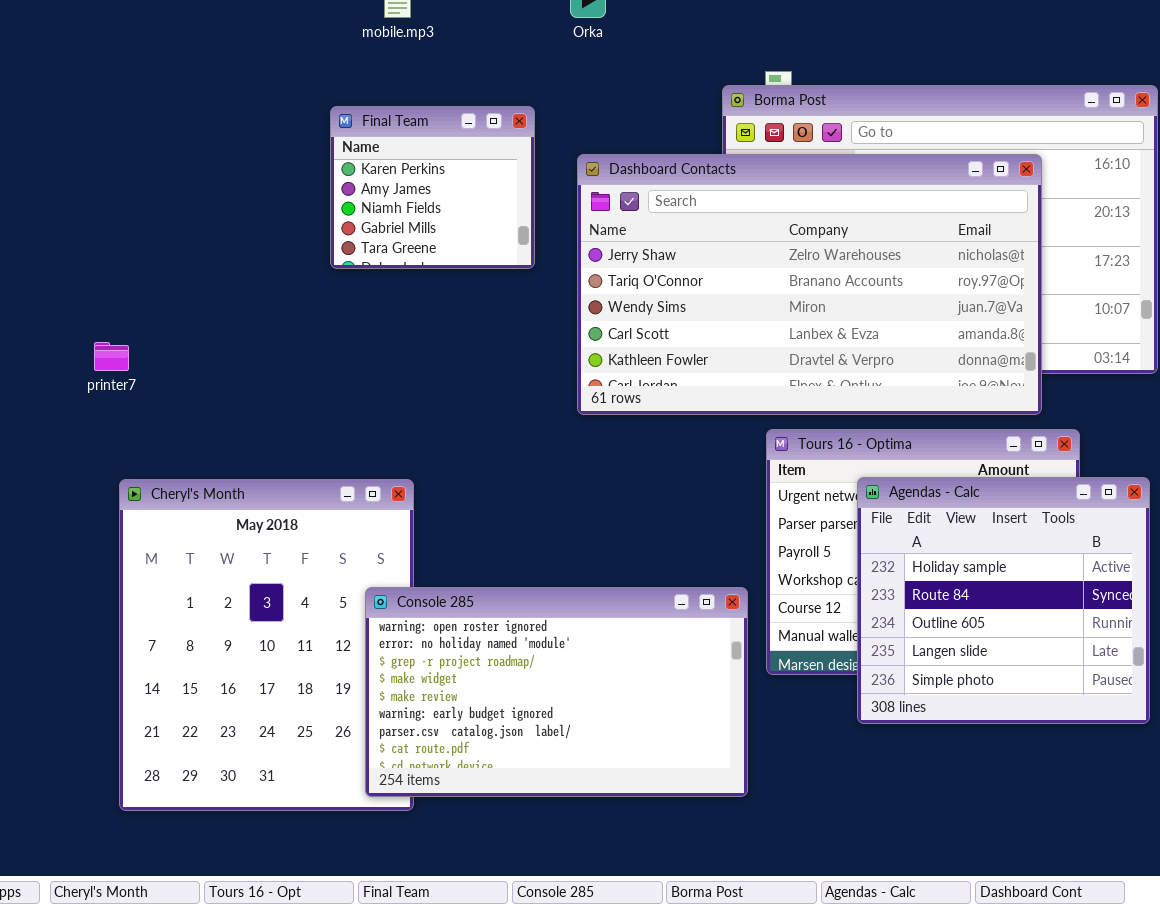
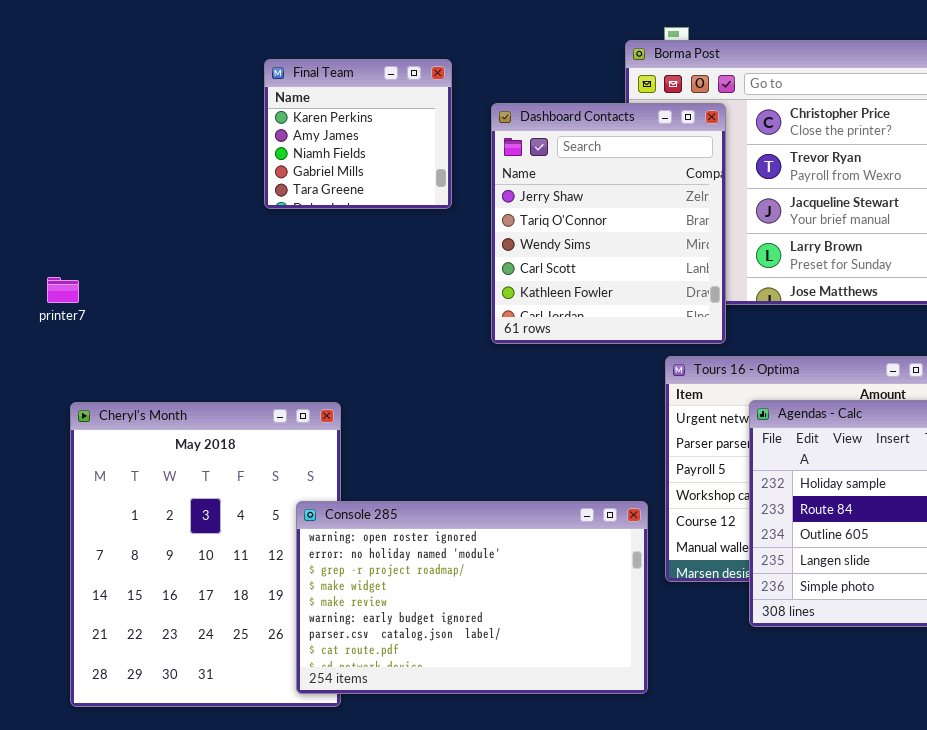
Dashboard Contacts: [577,154,1042,415] -> [491,103,726,344], resized

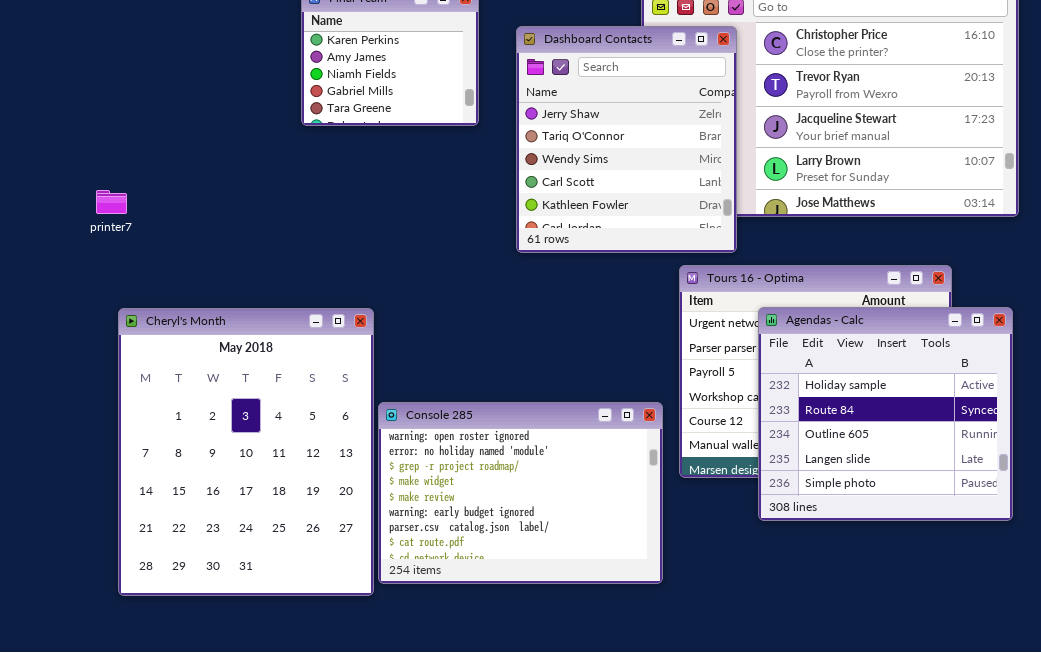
Console 285: [296,501,648,694] -> [378,402,663,584], resized

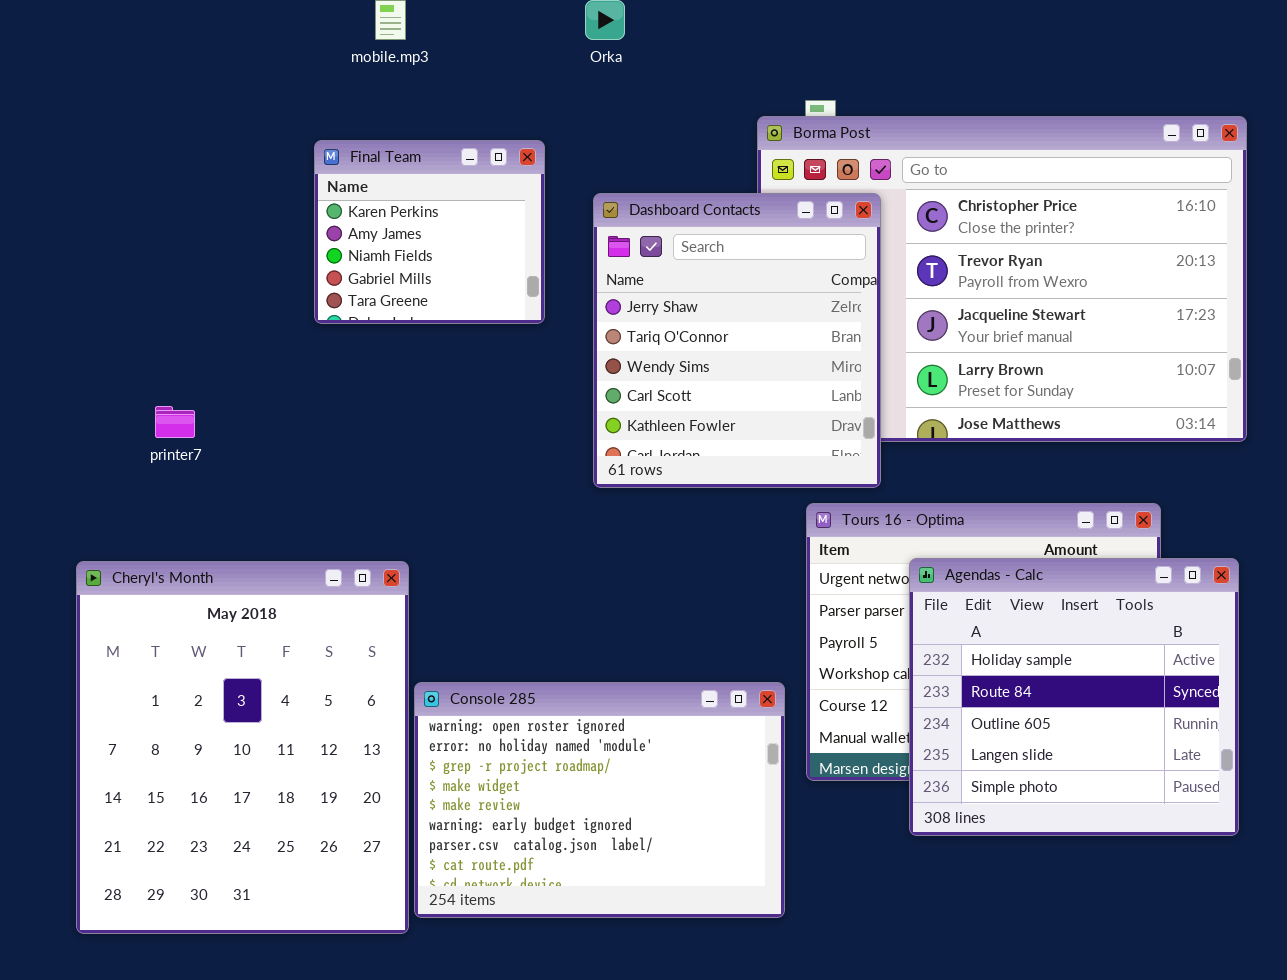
printer7: [96,190,127,214] -> [155,406,195,438], moved

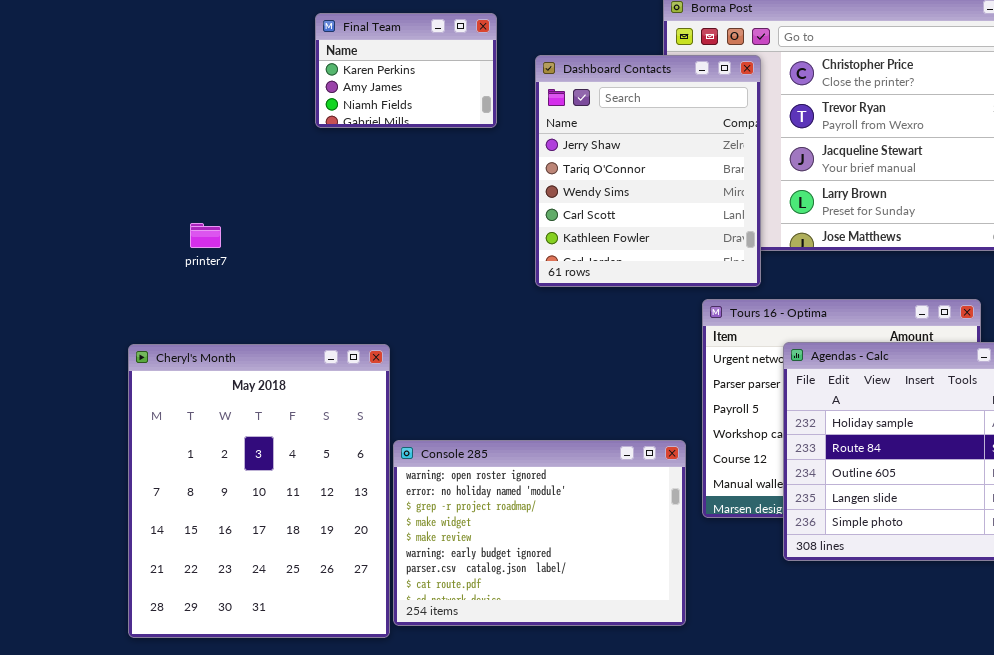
Final Team: [314,140,545,324] -> [315,13,497,128], resized

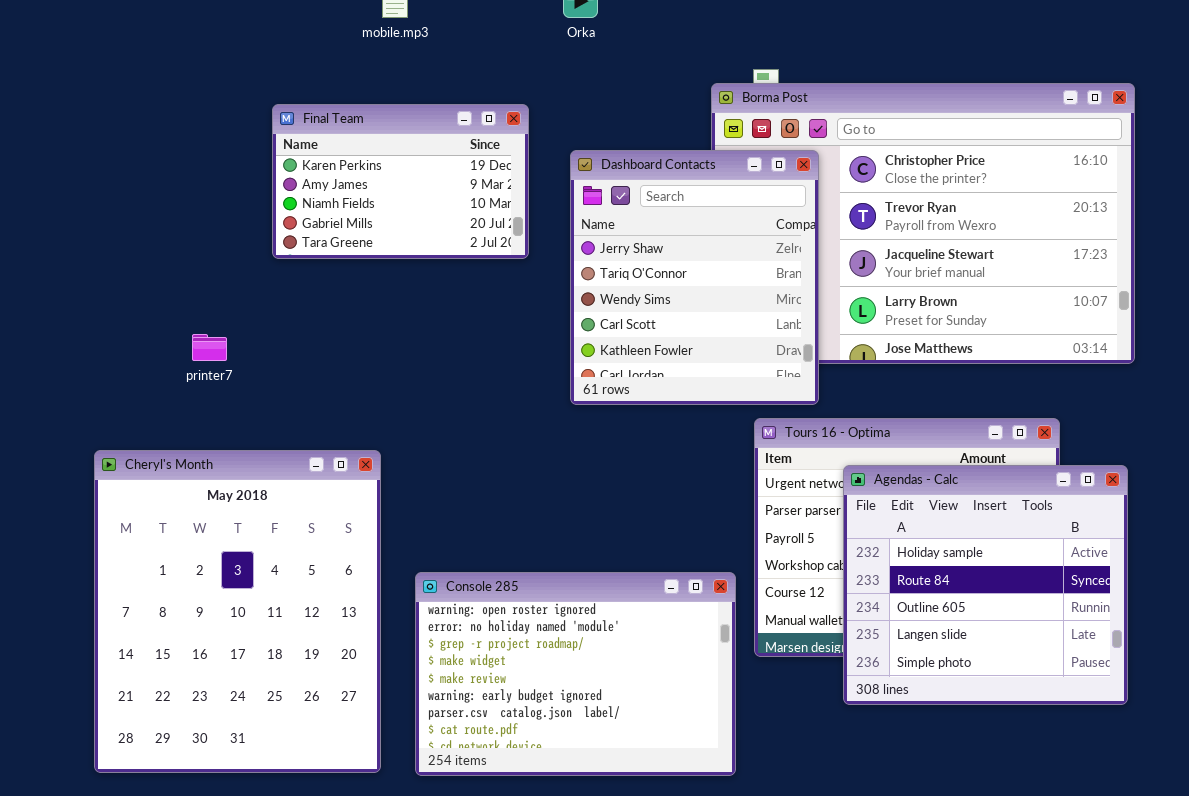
Final Team: [315,13,497,128] -> [272,104,529,259], resized
Cheryl's Month: [128,344,390,638] -> [94,450,381,773], moved

